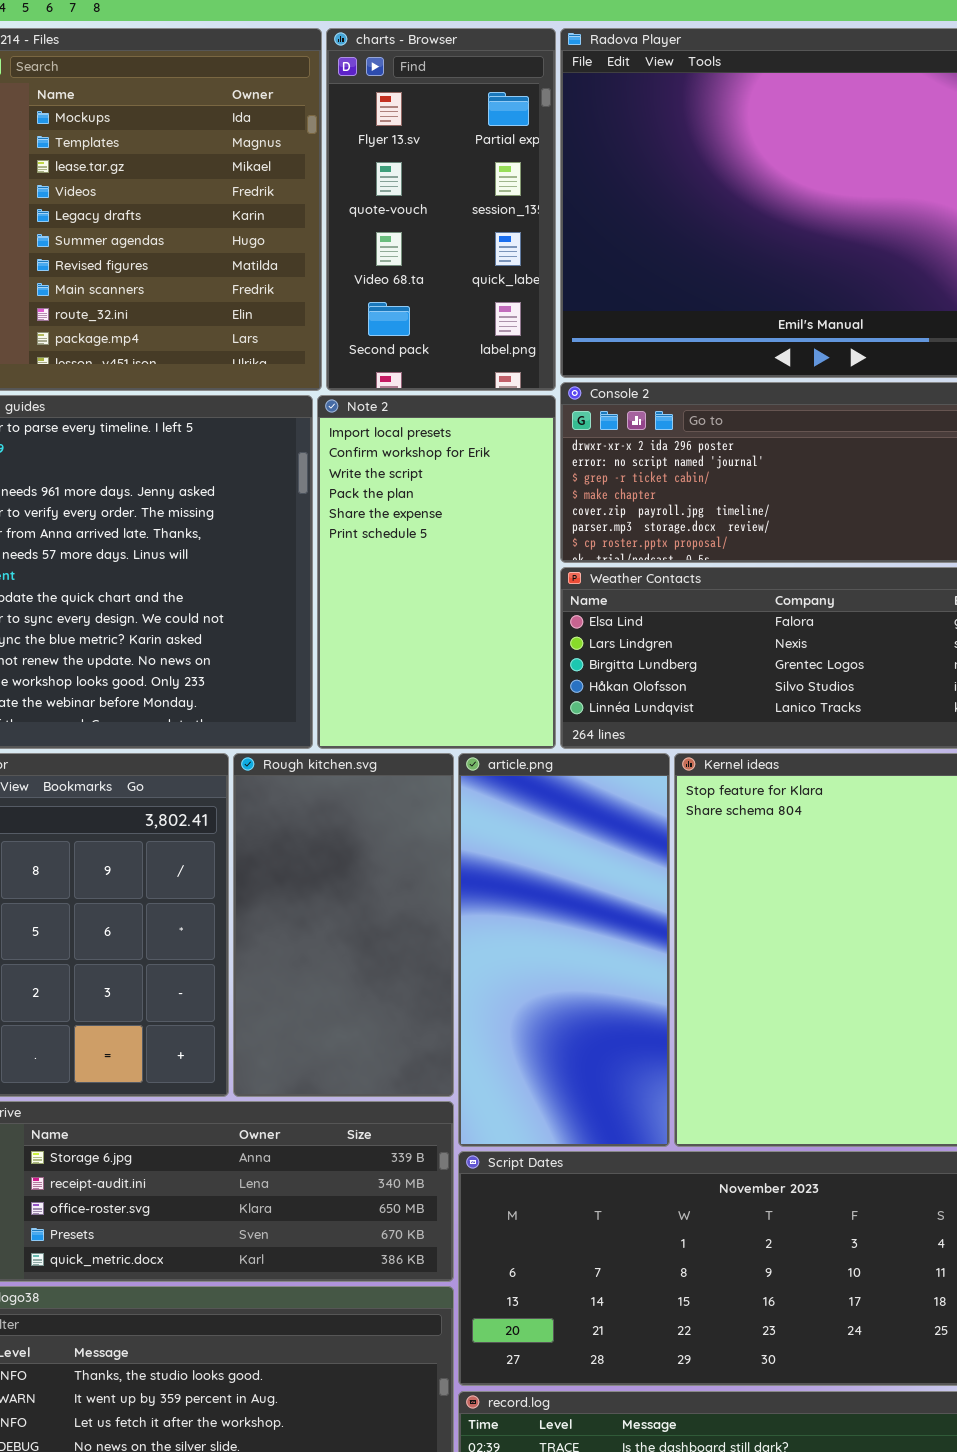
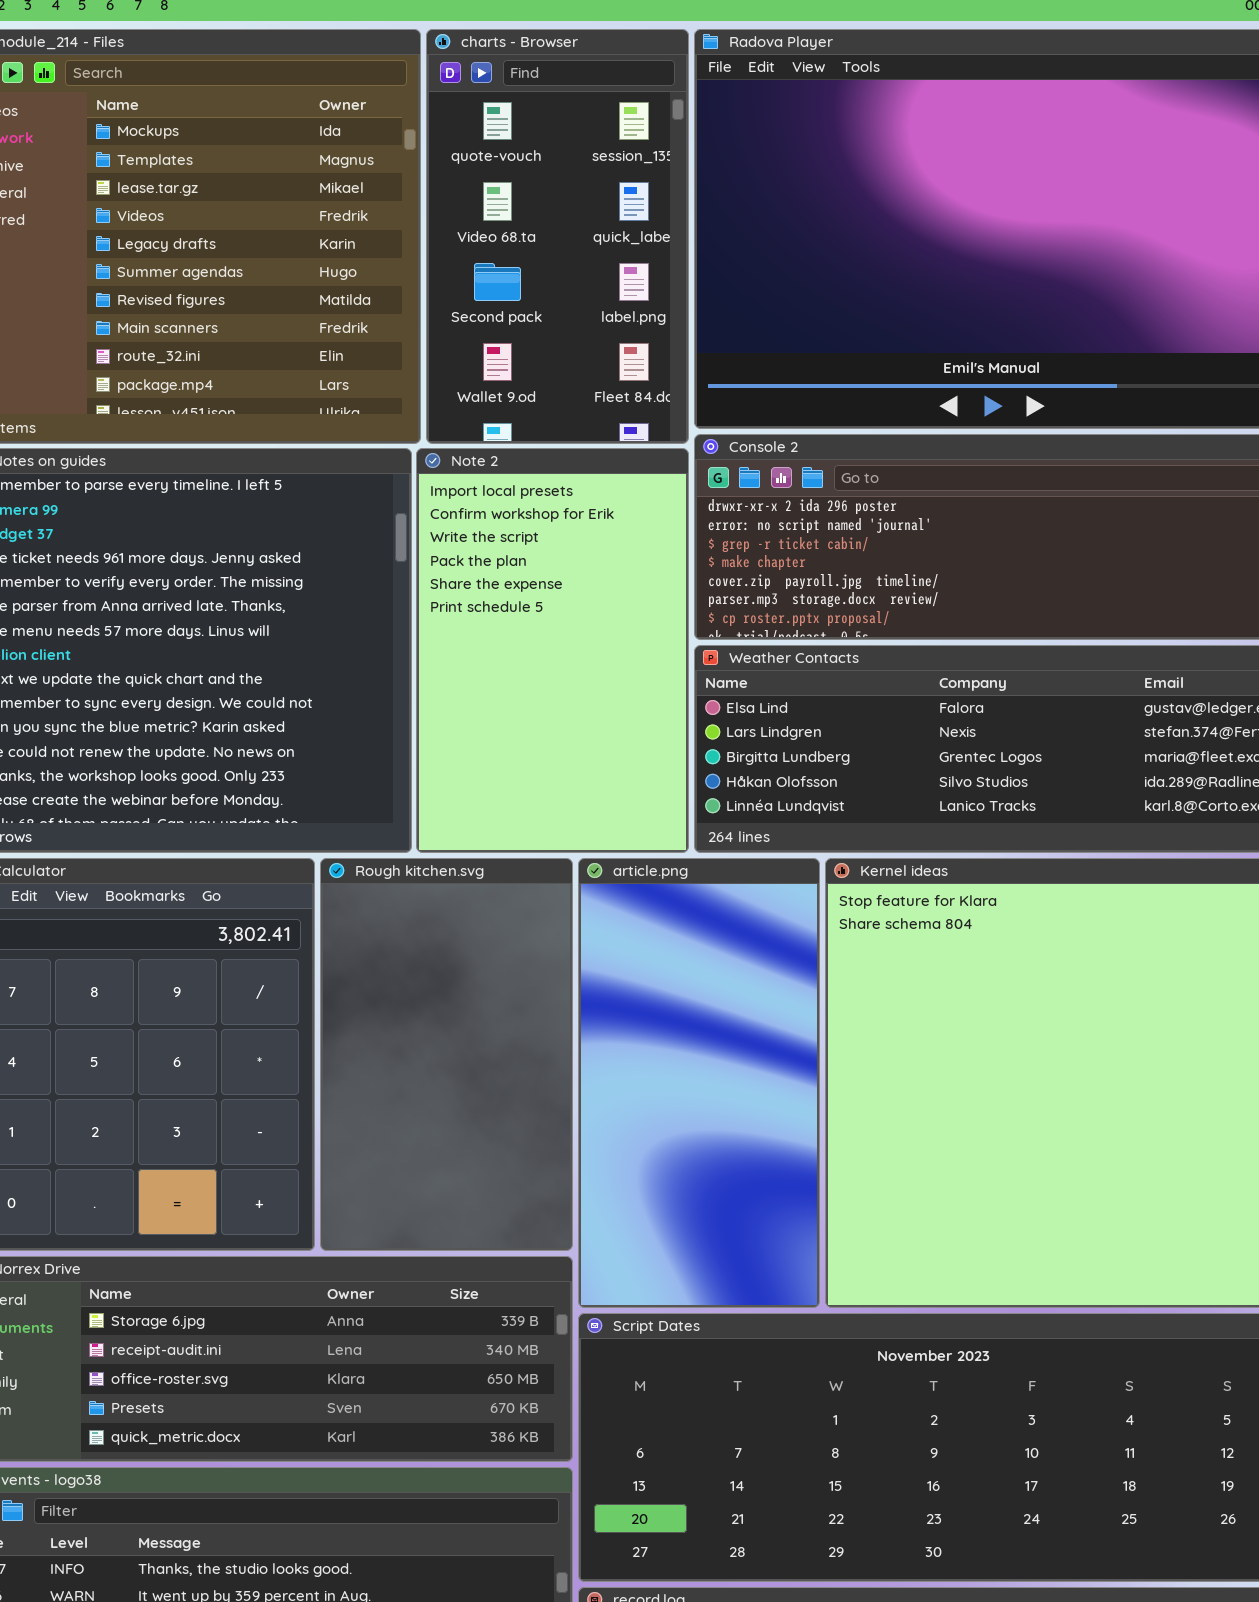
charts - Browser: [326,28,556,391] -> [426,29,689,444], scrolled down 1 row

